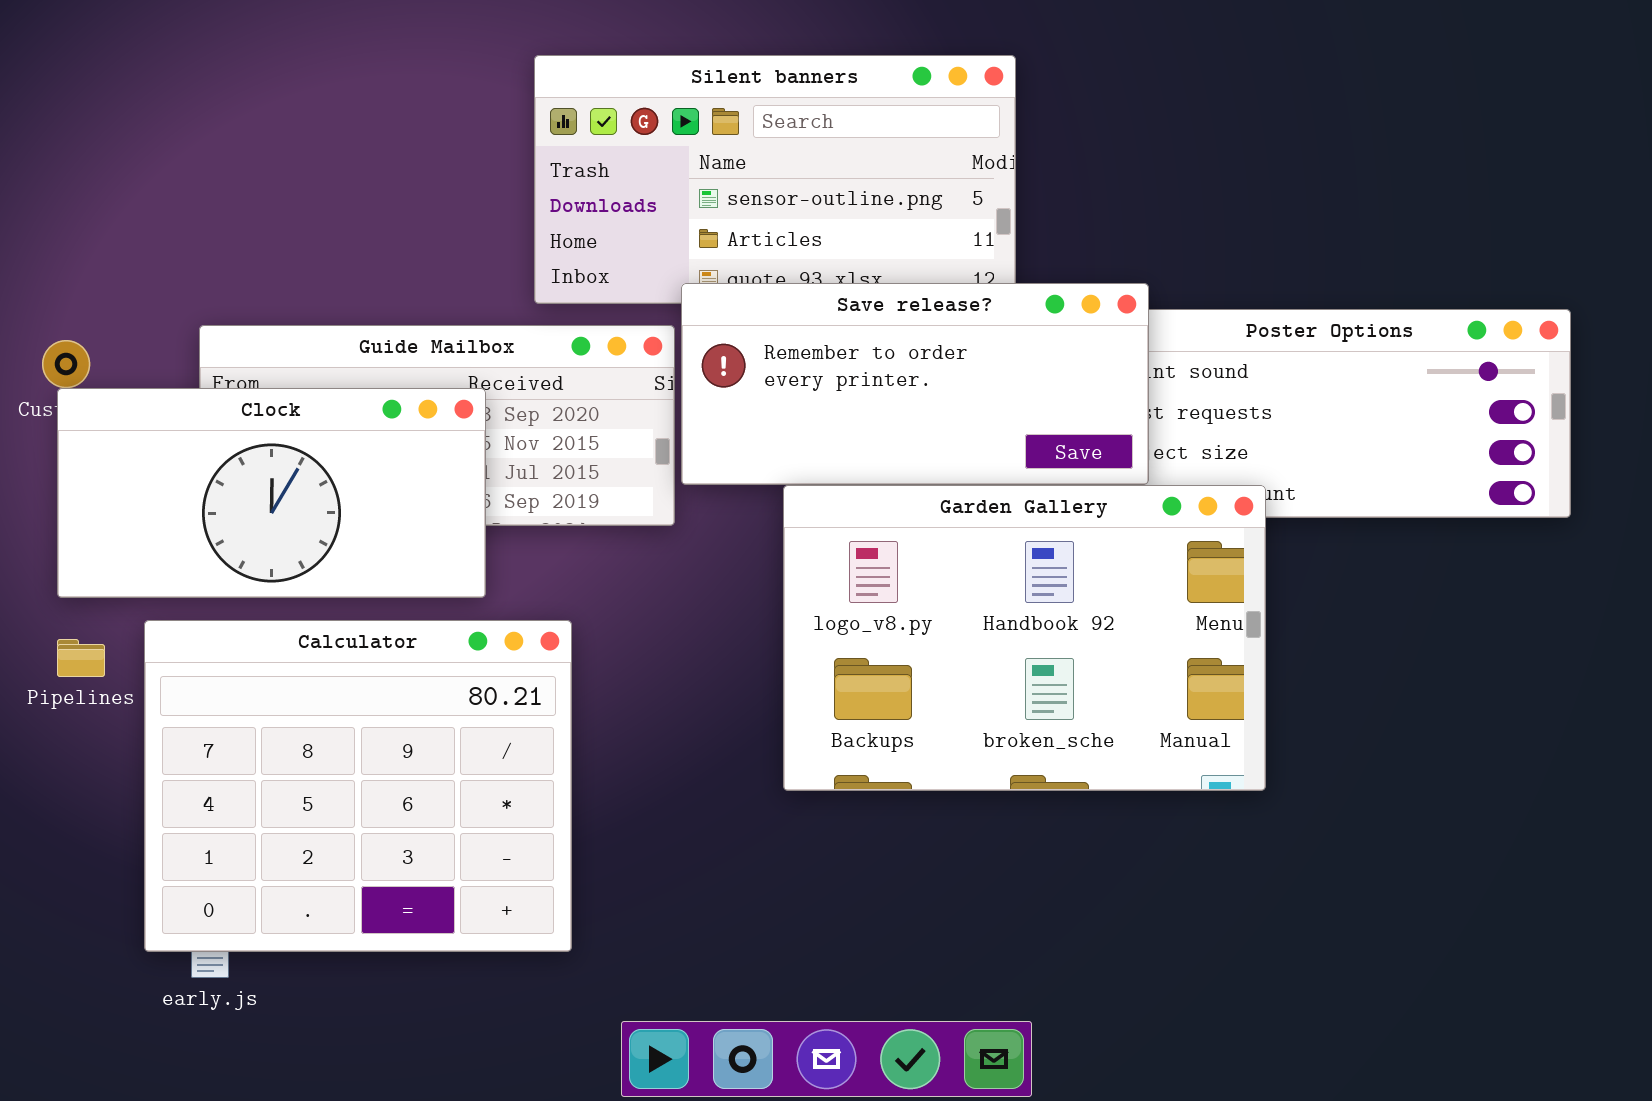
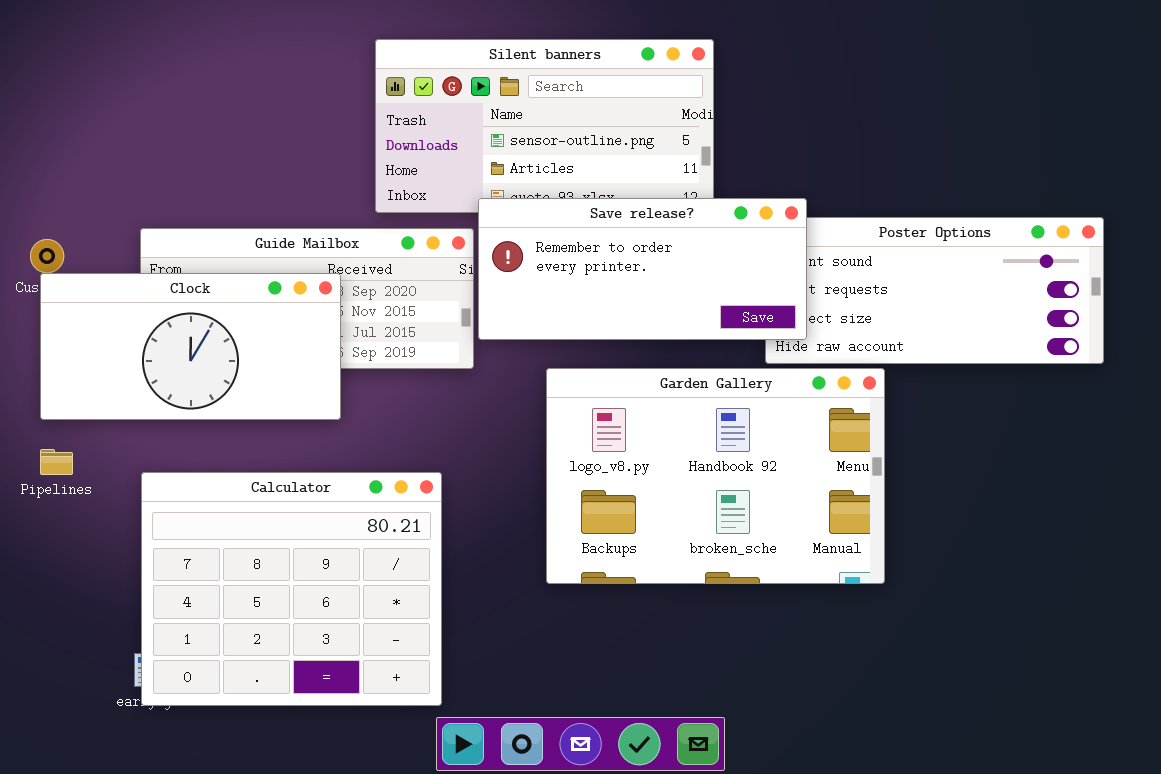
Garden Gallery: [783,485,1266,791] -> [546,368,885,584], moved
Calculator: [144,620,572,952] -> [141,472,442,706], moved

